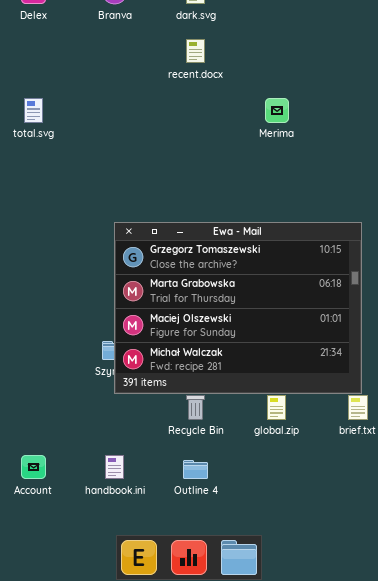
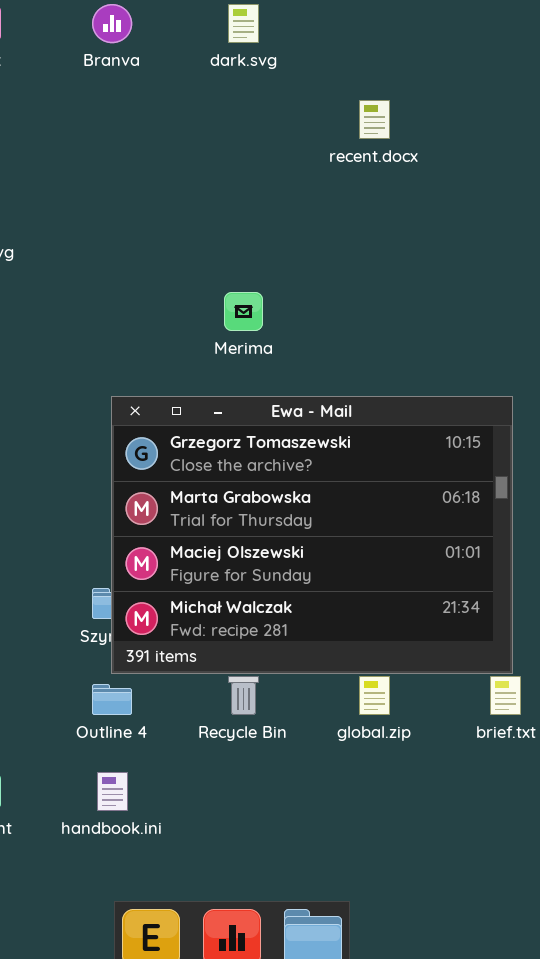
recent.docx: [186,39,205,63] -> [359,100,390,139], moved
Merima: [265,98,289,123] -> [224,292,263,331], moved
Outline 4: [183,460,208,479] -> [92,684,132,715], moved

